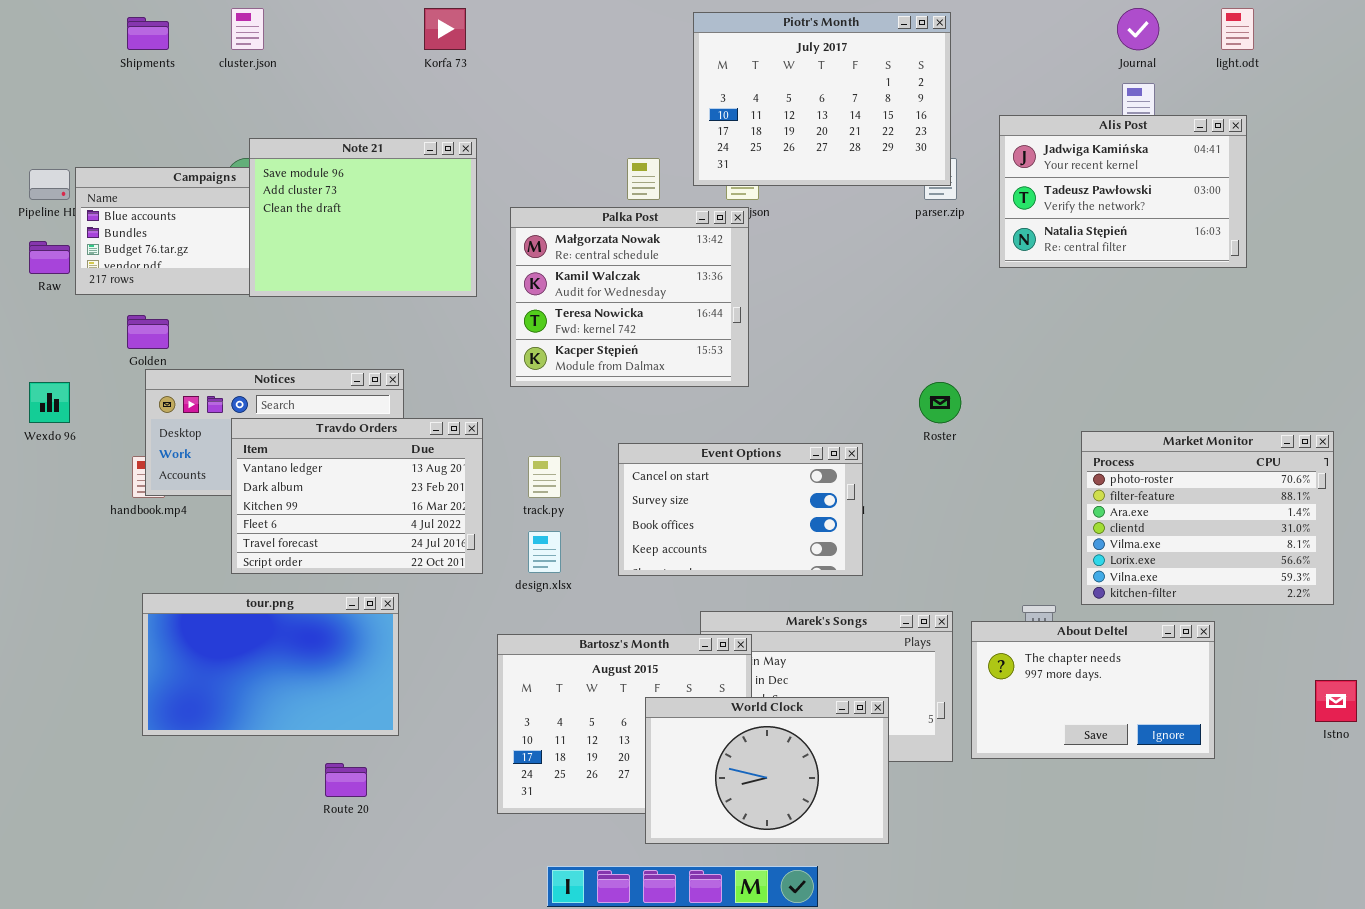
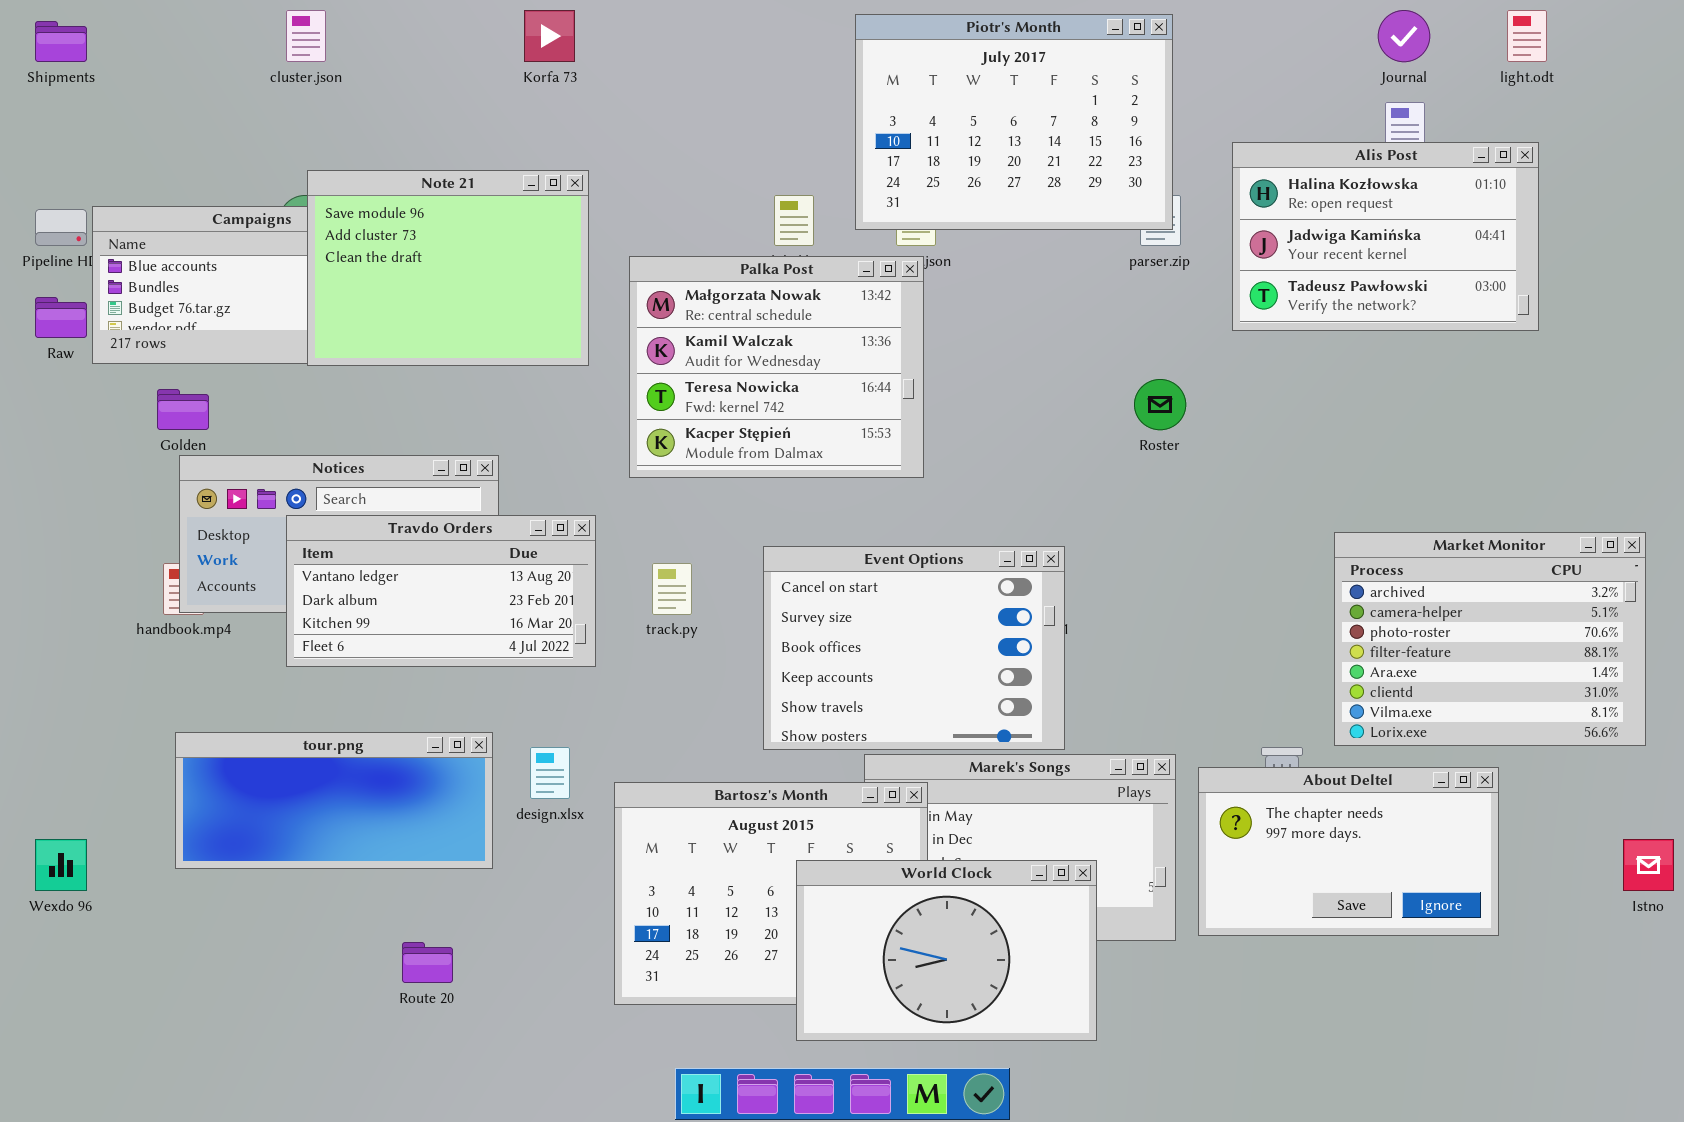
Shipments: [127,17,169,50] -> [35,21,87,62], moved
Alis Post: [999,115,1247,268] -> [1232,142,1539,331], scrolled up 1 row
Wexdo 96: [29,382,70,423] -> [35,839,87,891], moved
Roster: [919,382,961,423] -> [1134,379,1186,430], moved
Travdo Orders: [231,418,483,574] -> [286,515,596,667], resized
Market Monitor: [1081,431,1334,605] -> [1334,532,1646,746], scrolled up 2 rows
Event Options: [618,443,863,576] -> [763,546,1065,750], resized
design.xlsx: [528,531,561,573] -> [530,747,570,799], moved
tour.png: [142,593,399,736] -> [175,732,493,869], resized

